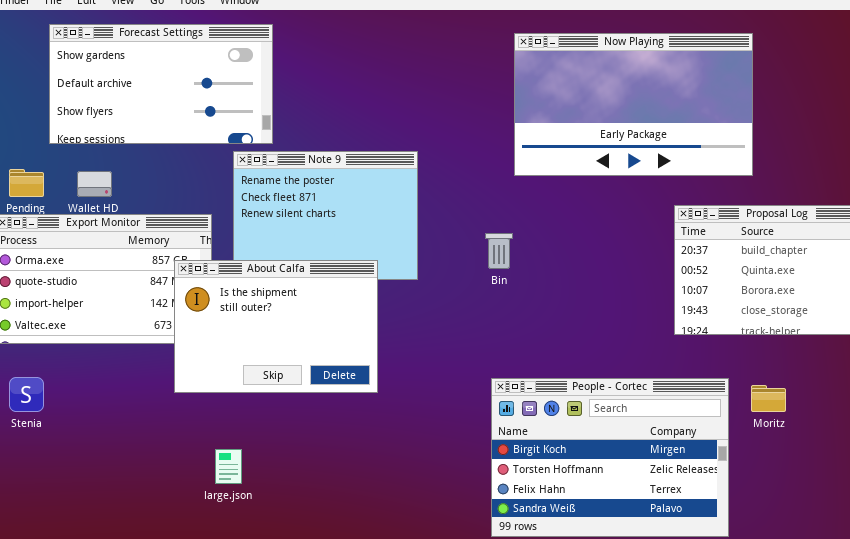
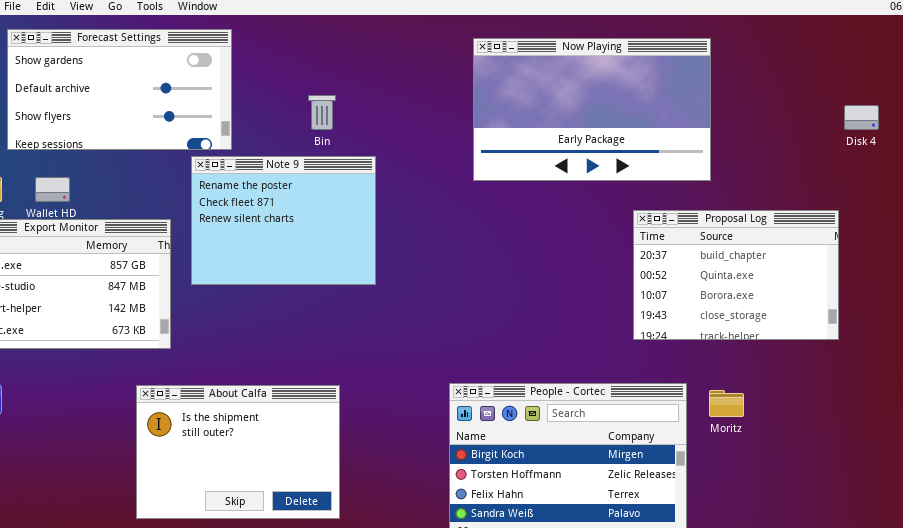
Bin: [485,233,513,269] -> [308,95,336,130], moved
About Calfa: [174,260,378,393] -> [136,385,340,519], moved

